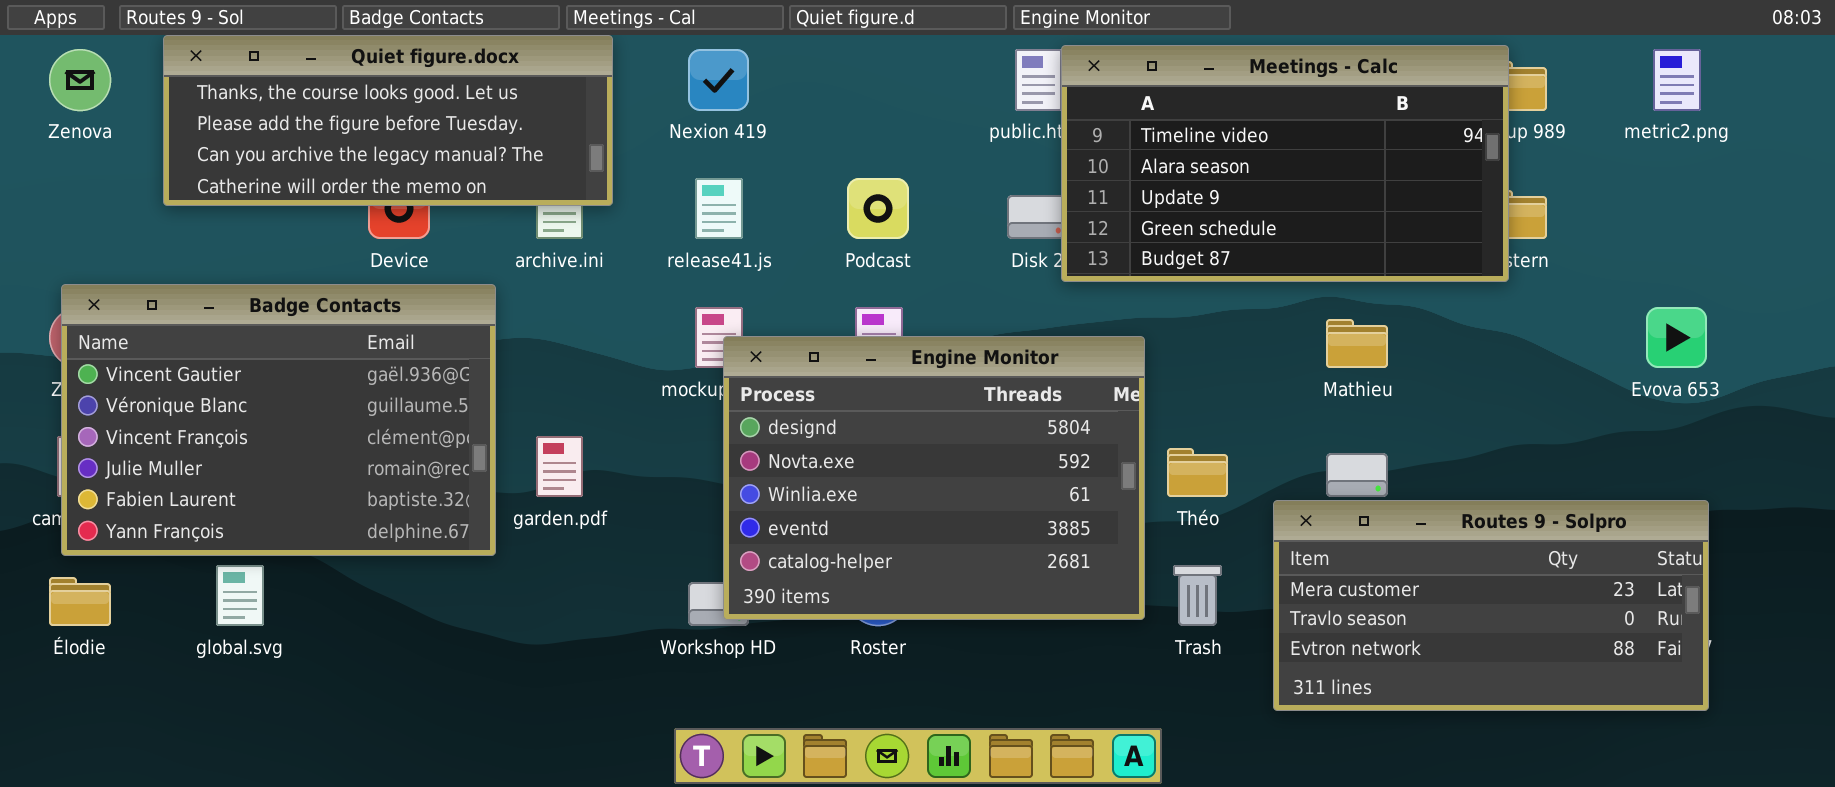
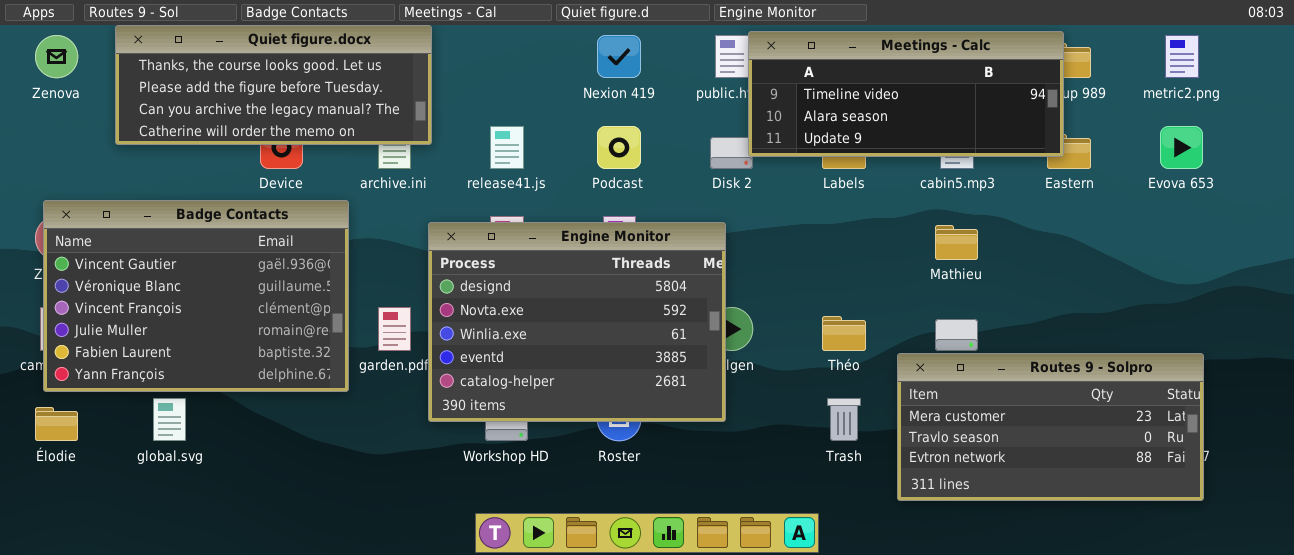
Meetings - Calc: [1061,45,1509,282] -> [748,31,1064,157], resized
Nexion 419: [688,49,749,111] -> [597,35,641,78], moved
Evova 653: [1646,307,1707,368] -> [1160,126,1203,169], moved
Engine Monitor: [723,336,1145,620] -> [428,222,726,422], moved

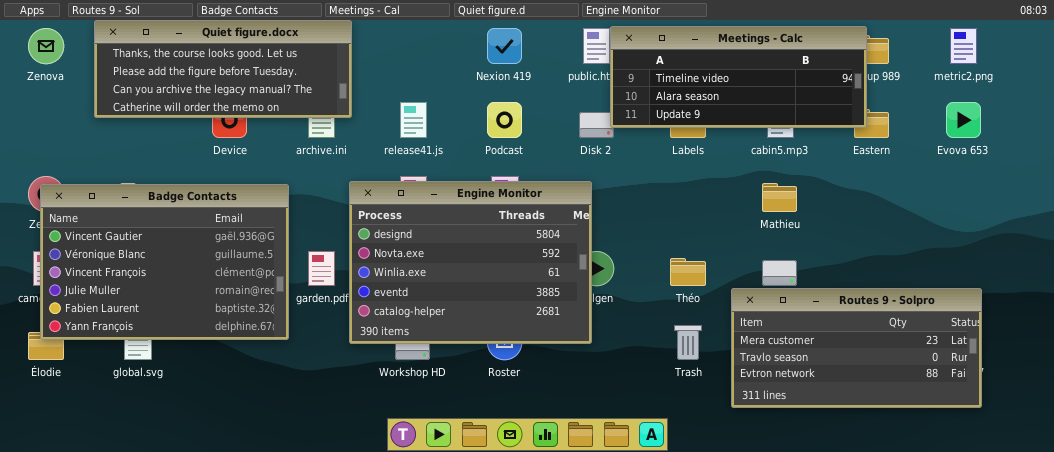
Badge Contacts: [43,200,349,392] -> [40,184,289,340], moved

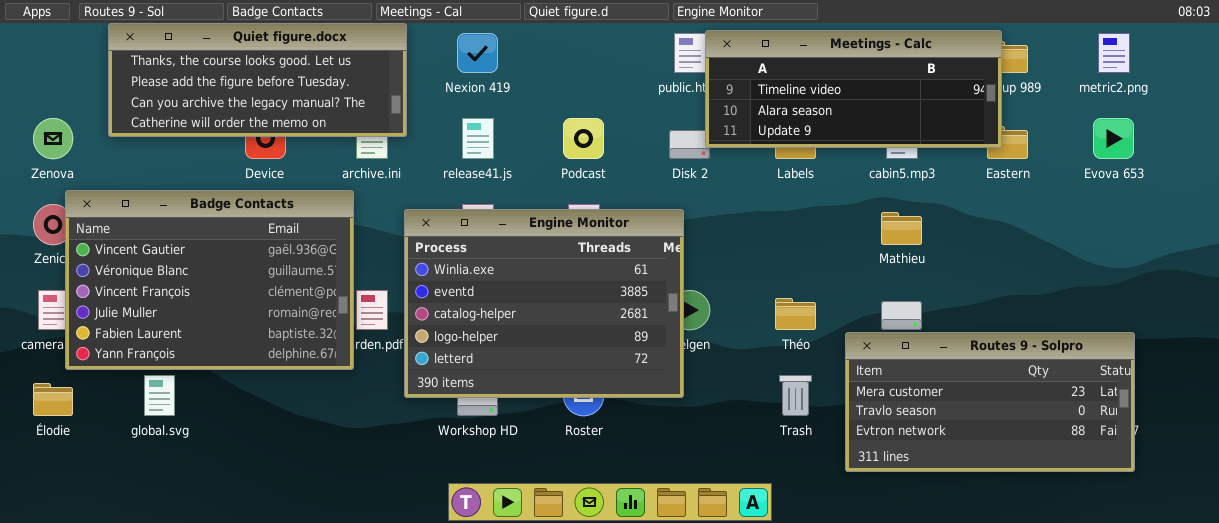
Zenova: [28,28,64,64] -> [33,118,73,159], moved
Nexion 419: [487,28,522,64] -> [457,33,498,73], moved
Engine Monitor: [349,181,592,344] -> [404,209,684,398], scrolled down 2 rows
Badge Contacts: [40,184,289,340] -> [65,190,354,370], moved

